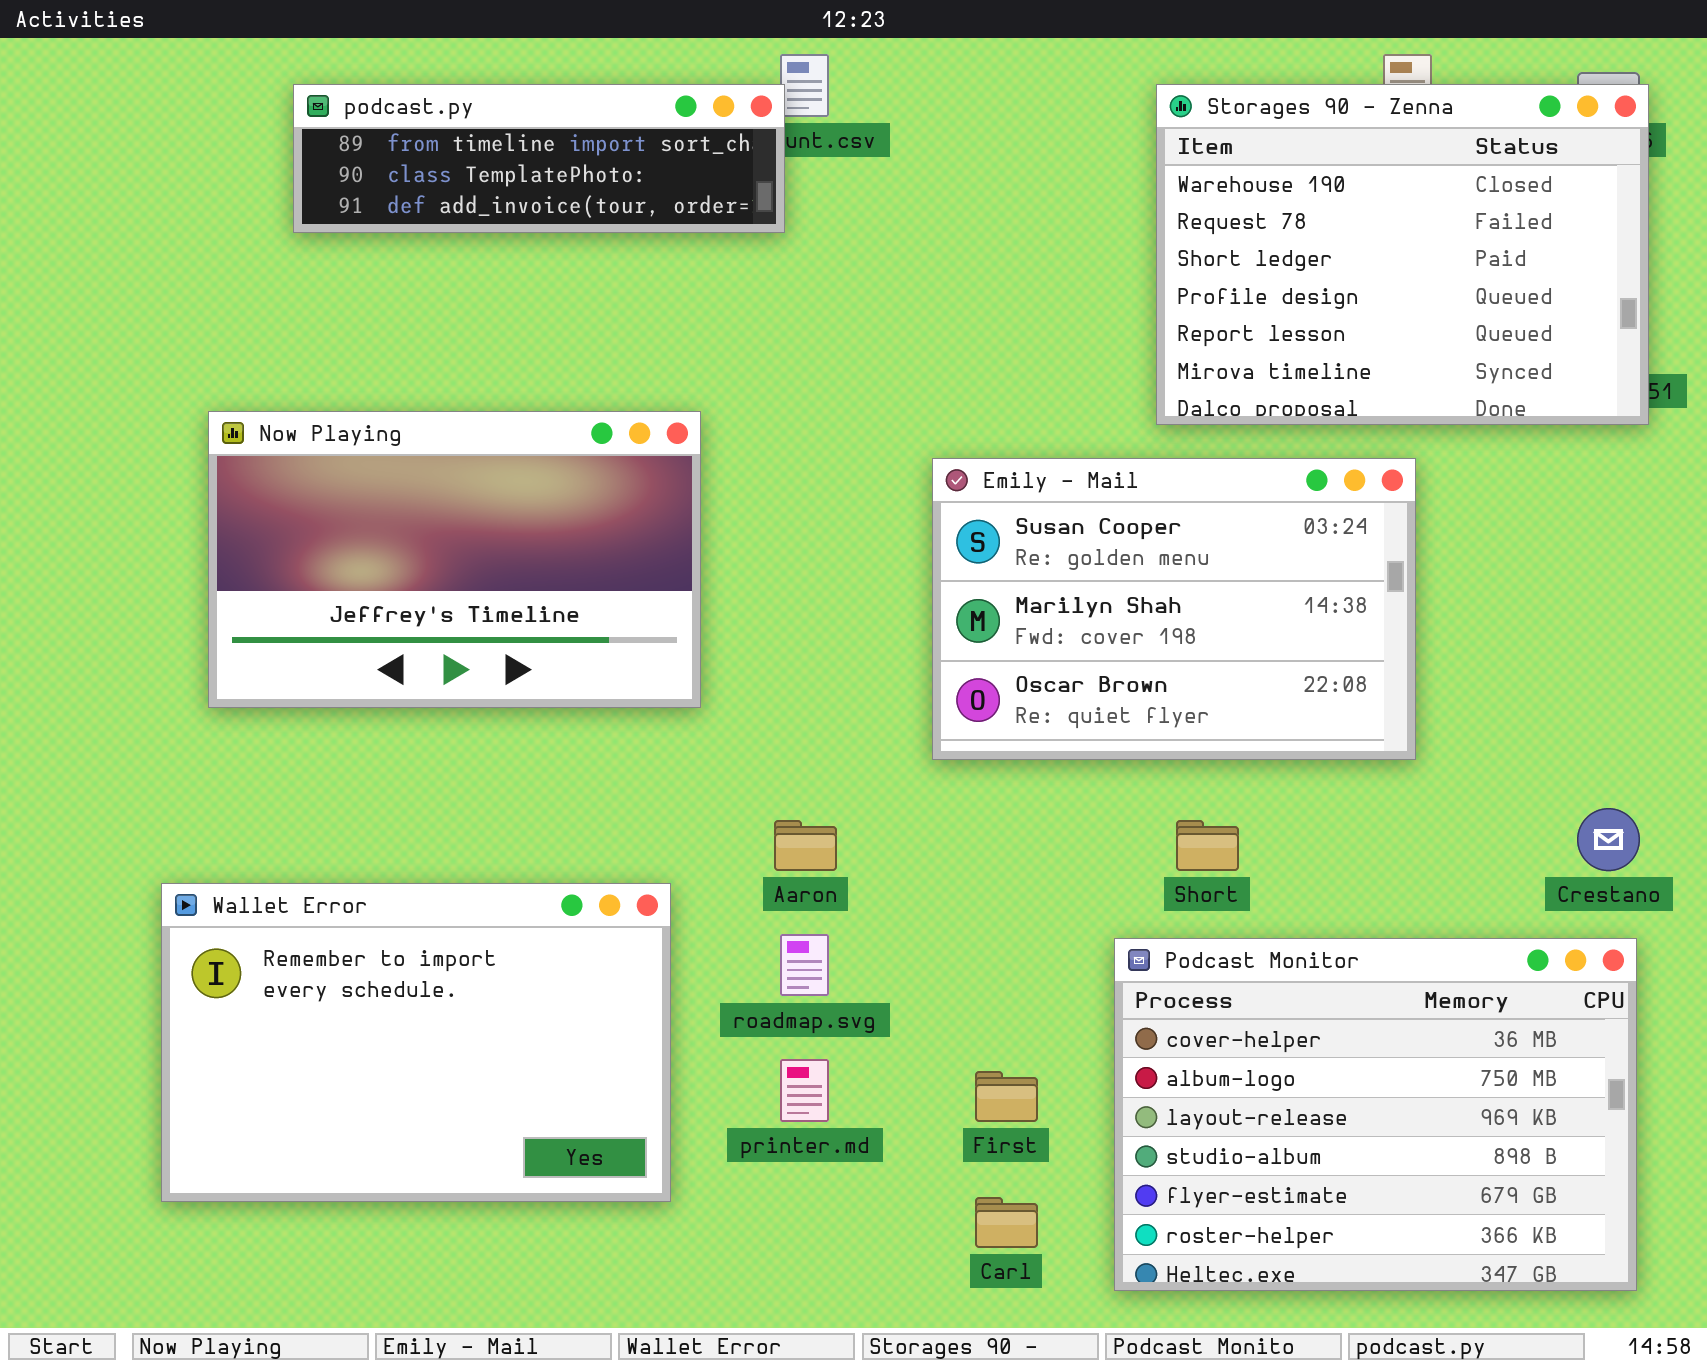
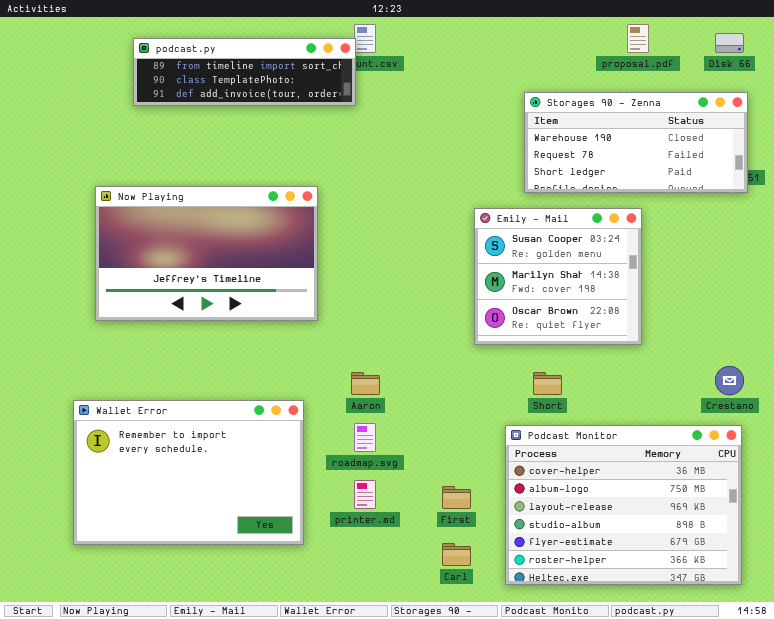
Storages 90 - Zenna: [1156,84,1649,425] -> [524,92,748,193], resized
Emily - Mail: [932,458,1416,760] -> [474,208,642,345], resized

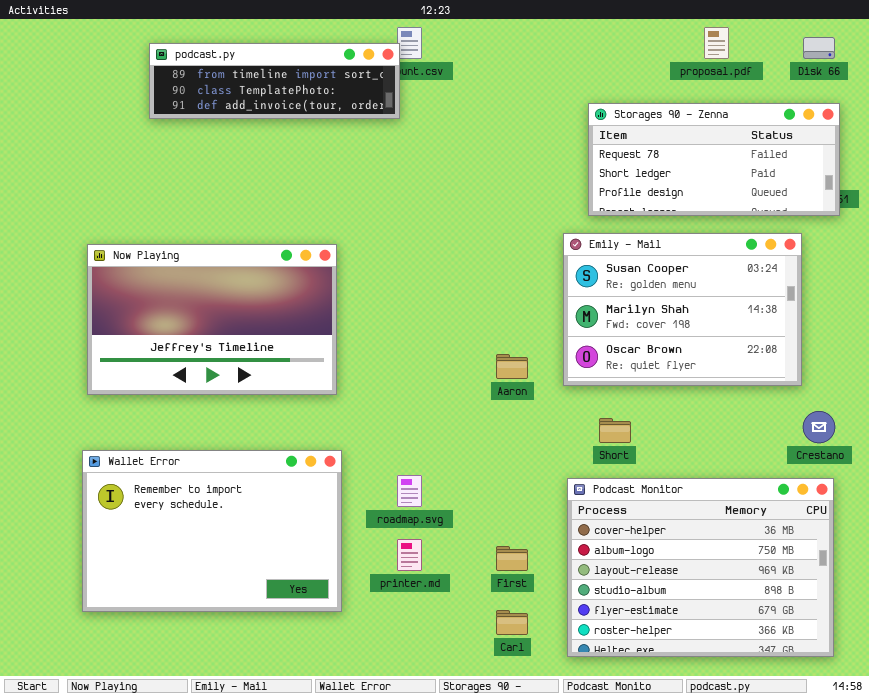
Storages 90 - Zenna: [524,92,748,193] -> [588,103,840,216], scrolled down 1 row
Now Playing: [95,186,318,321] -> [87,244,337,395], moved
Emily - Mail: [474,208,642,345] -> [563,233,802,386], moved, resized
Aaron: [351,372,380,395] -> [496,354,528,379], moved

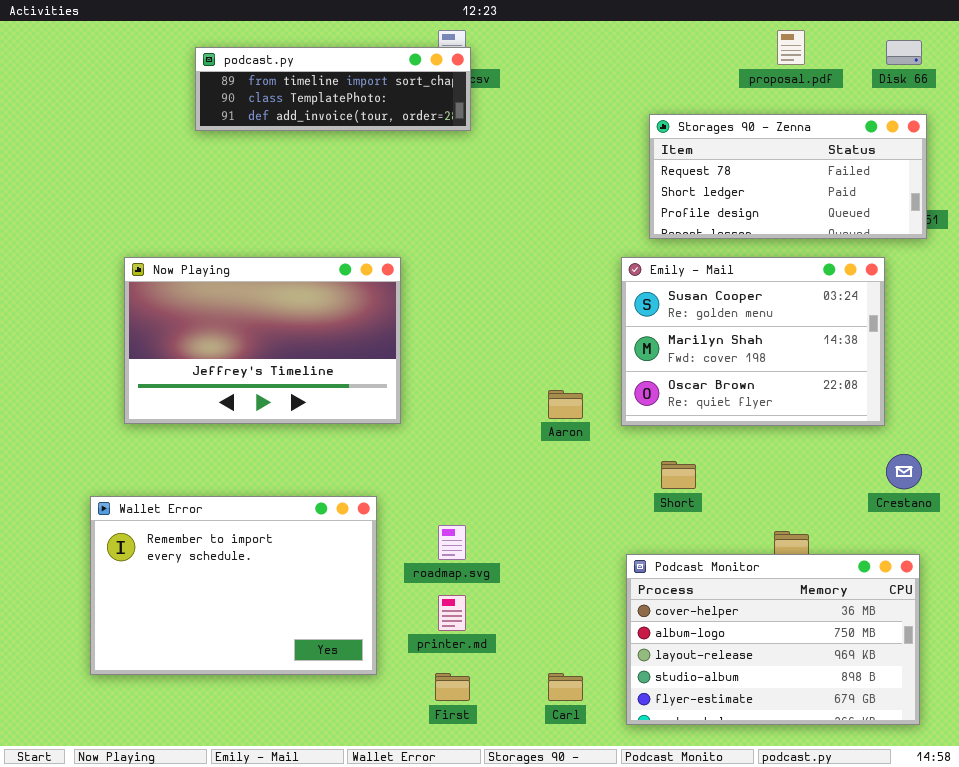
podcast.py: [149,43,400,119] -> [195,47,471,131], moved
Now Playing: [87,244,337,395] -> [124,257,401,424], moved
Podcast Monitor: [567,478,834,657] -> [626,554,920,725], resized
First: [496,546,528,571] -> [435,673,470,701], moved

